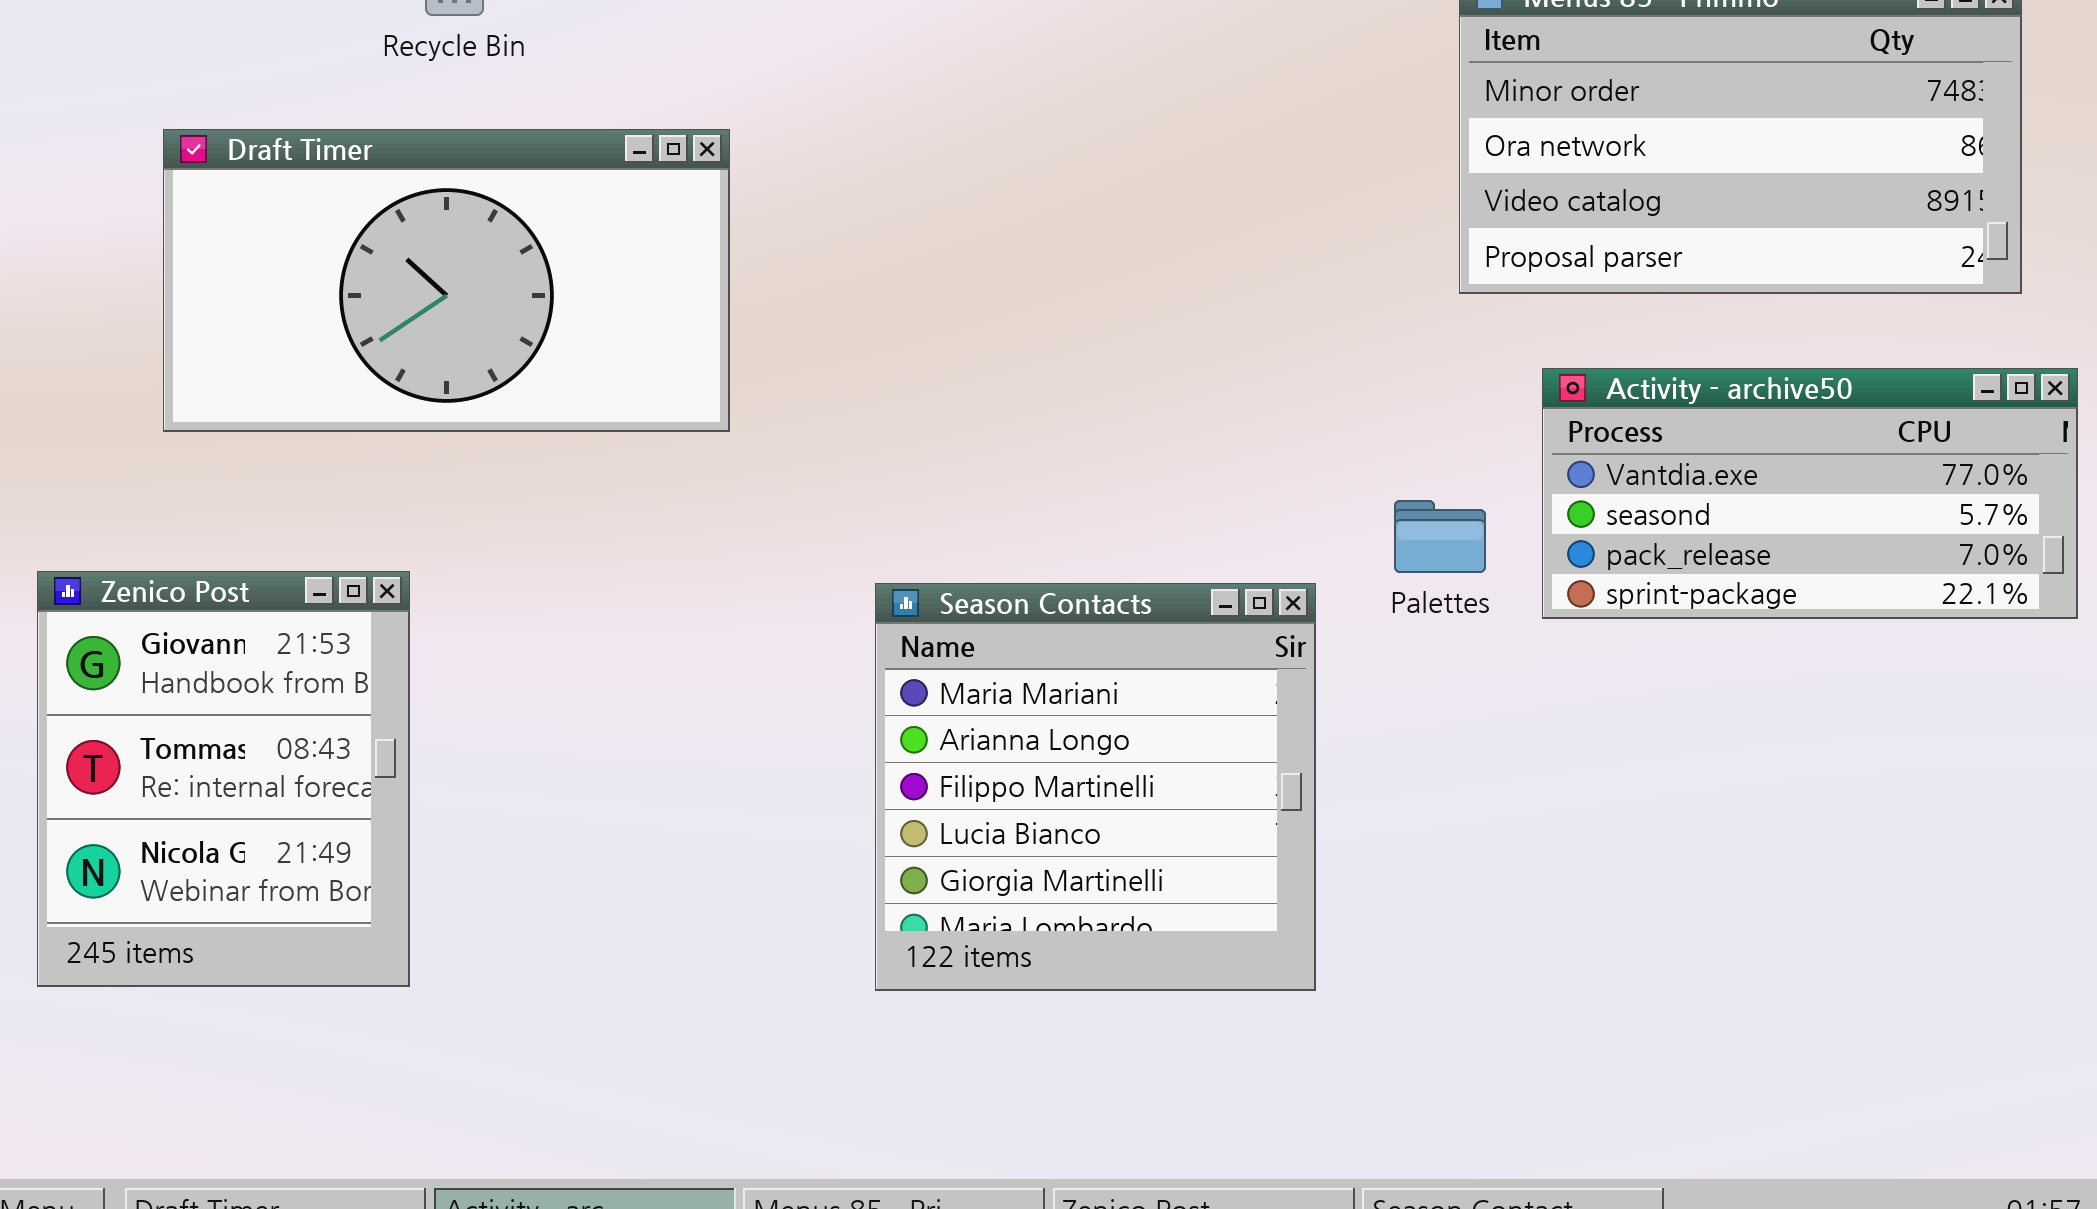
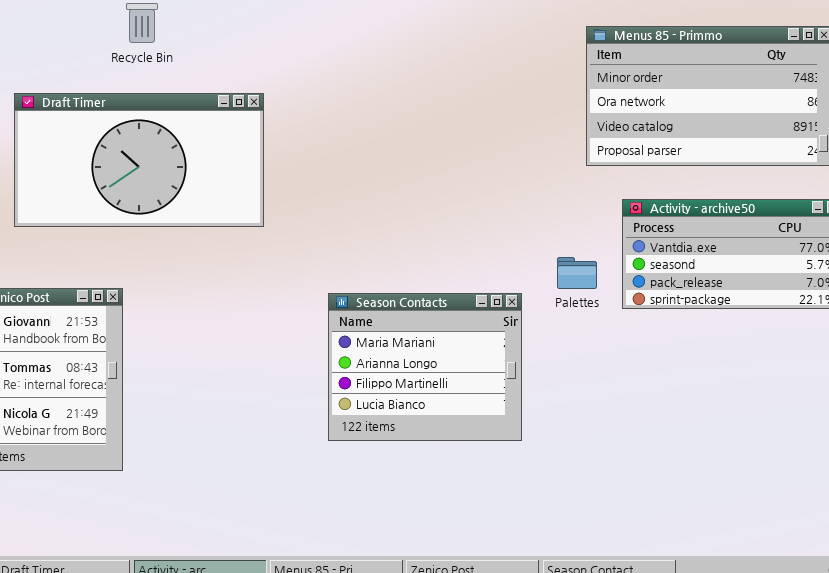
Season Contacts: [875,583,1316,991] -> [328,293,522,441], resized

